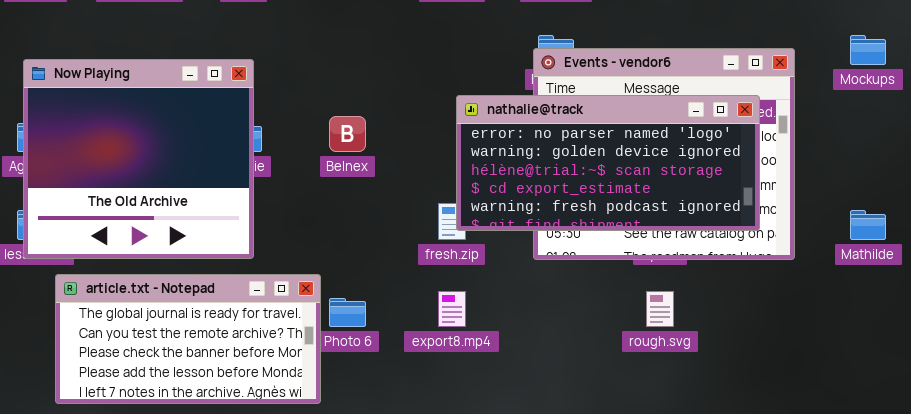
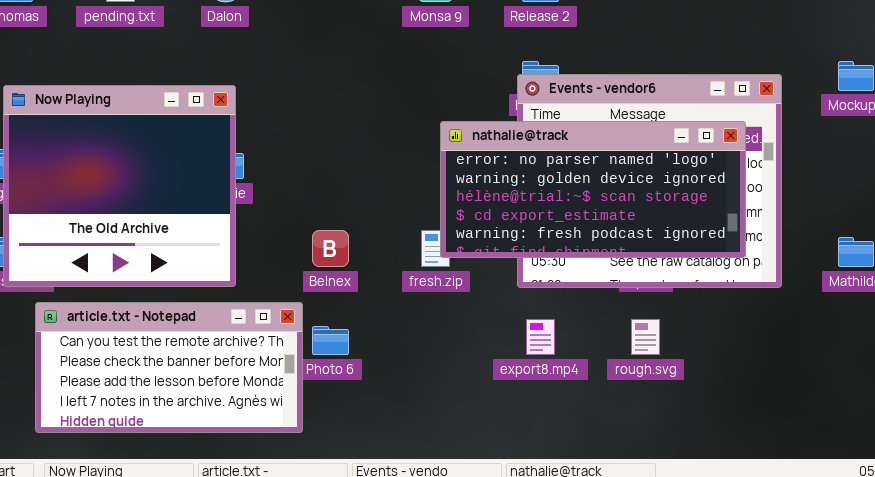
Belnex: [329,116,366,152] -> [312,230,349,267], moved
article.txt - Notepad: [55,274,321,404] -> [35,302,303,433], scrolled down 1 row
export8.mp4: [438,291,466,327] -> [526,319,555,355], moved

